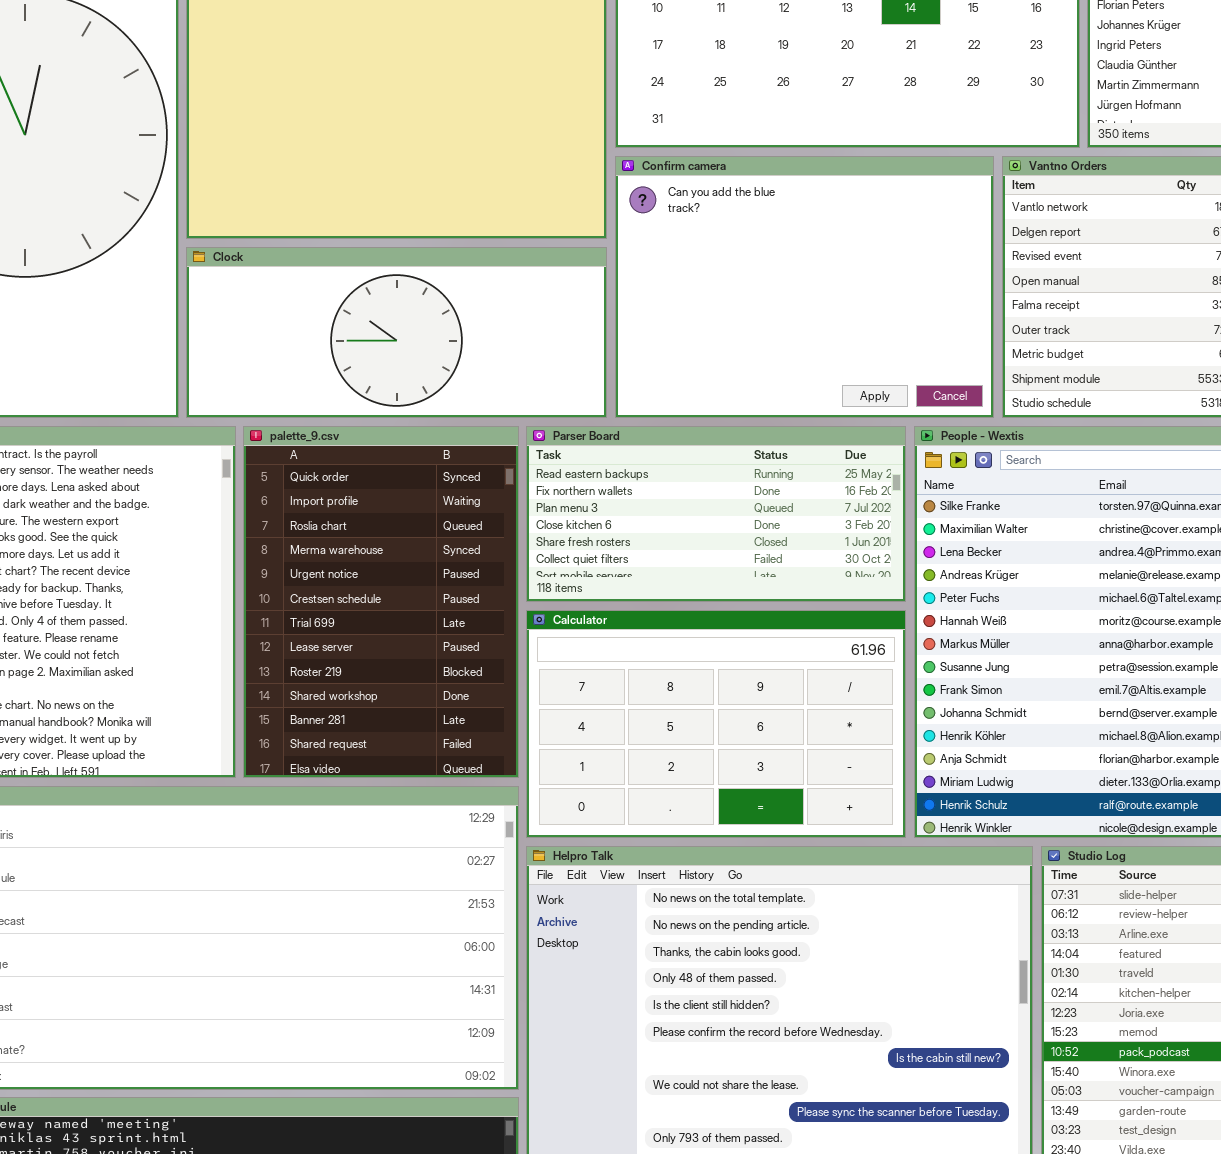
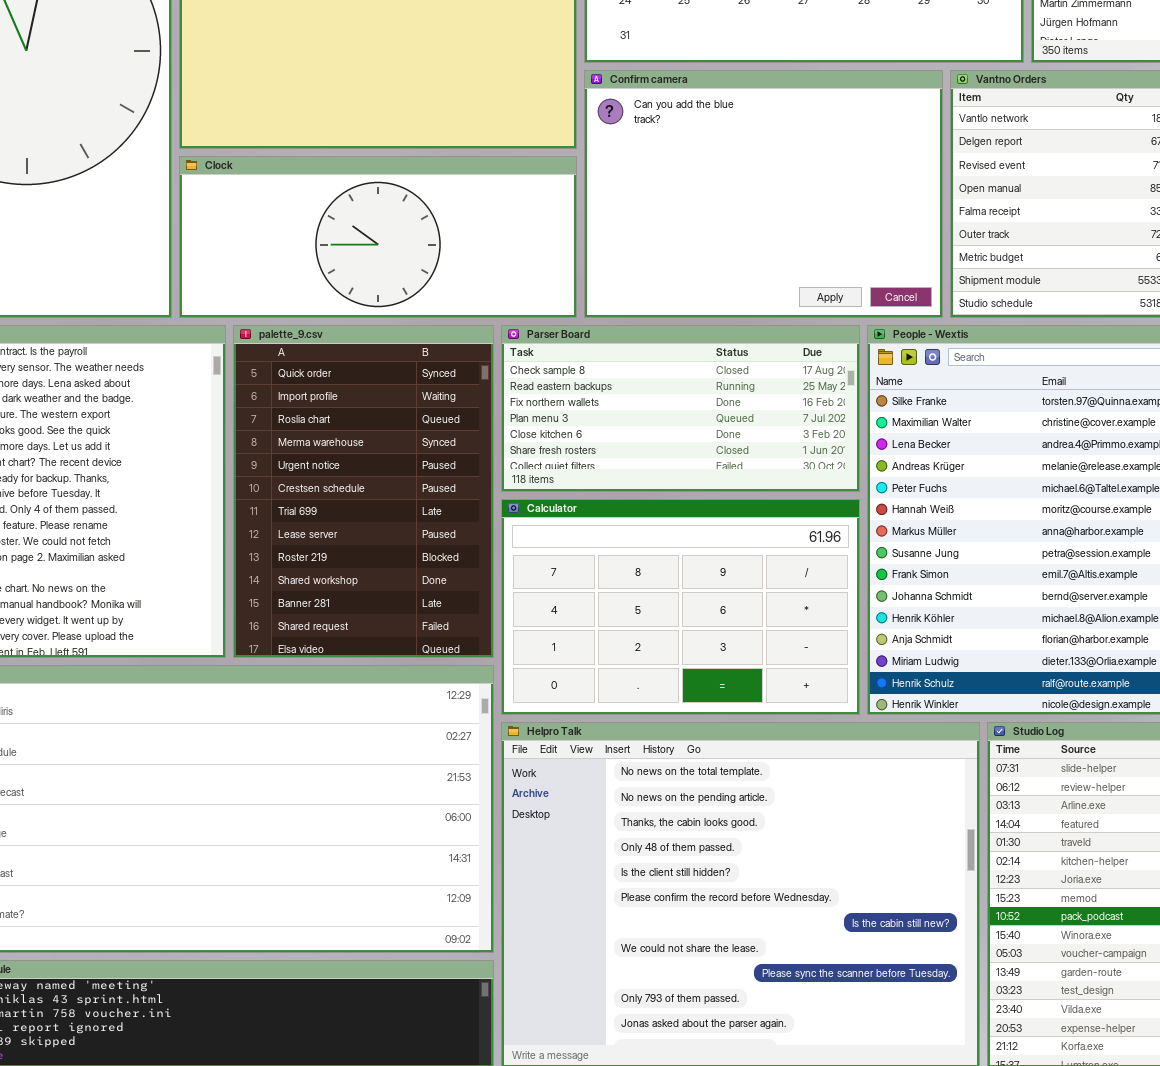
Parser Board: [526,426,906,602] -> [501,325,860,492], scrolled up 1 row

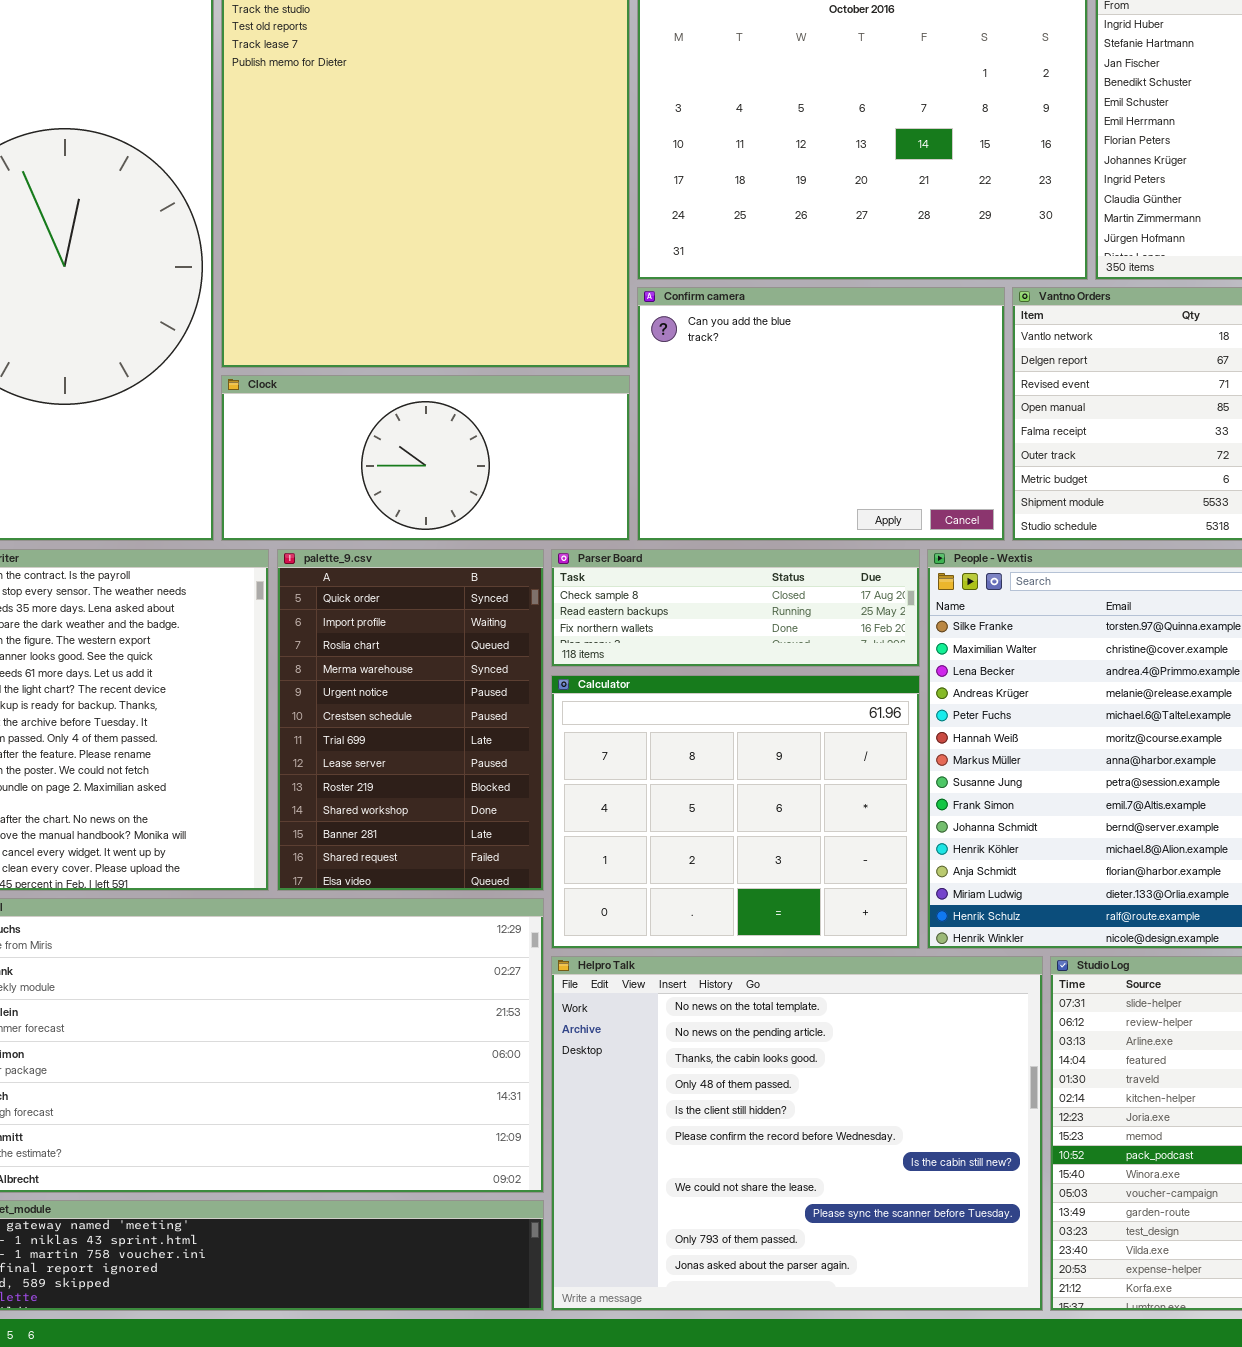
Parser Board: [501,325,860,492] -> [551,549,920,667], resized
Calculator: [501,499,860,715] -> [551,675,920,949], resized

